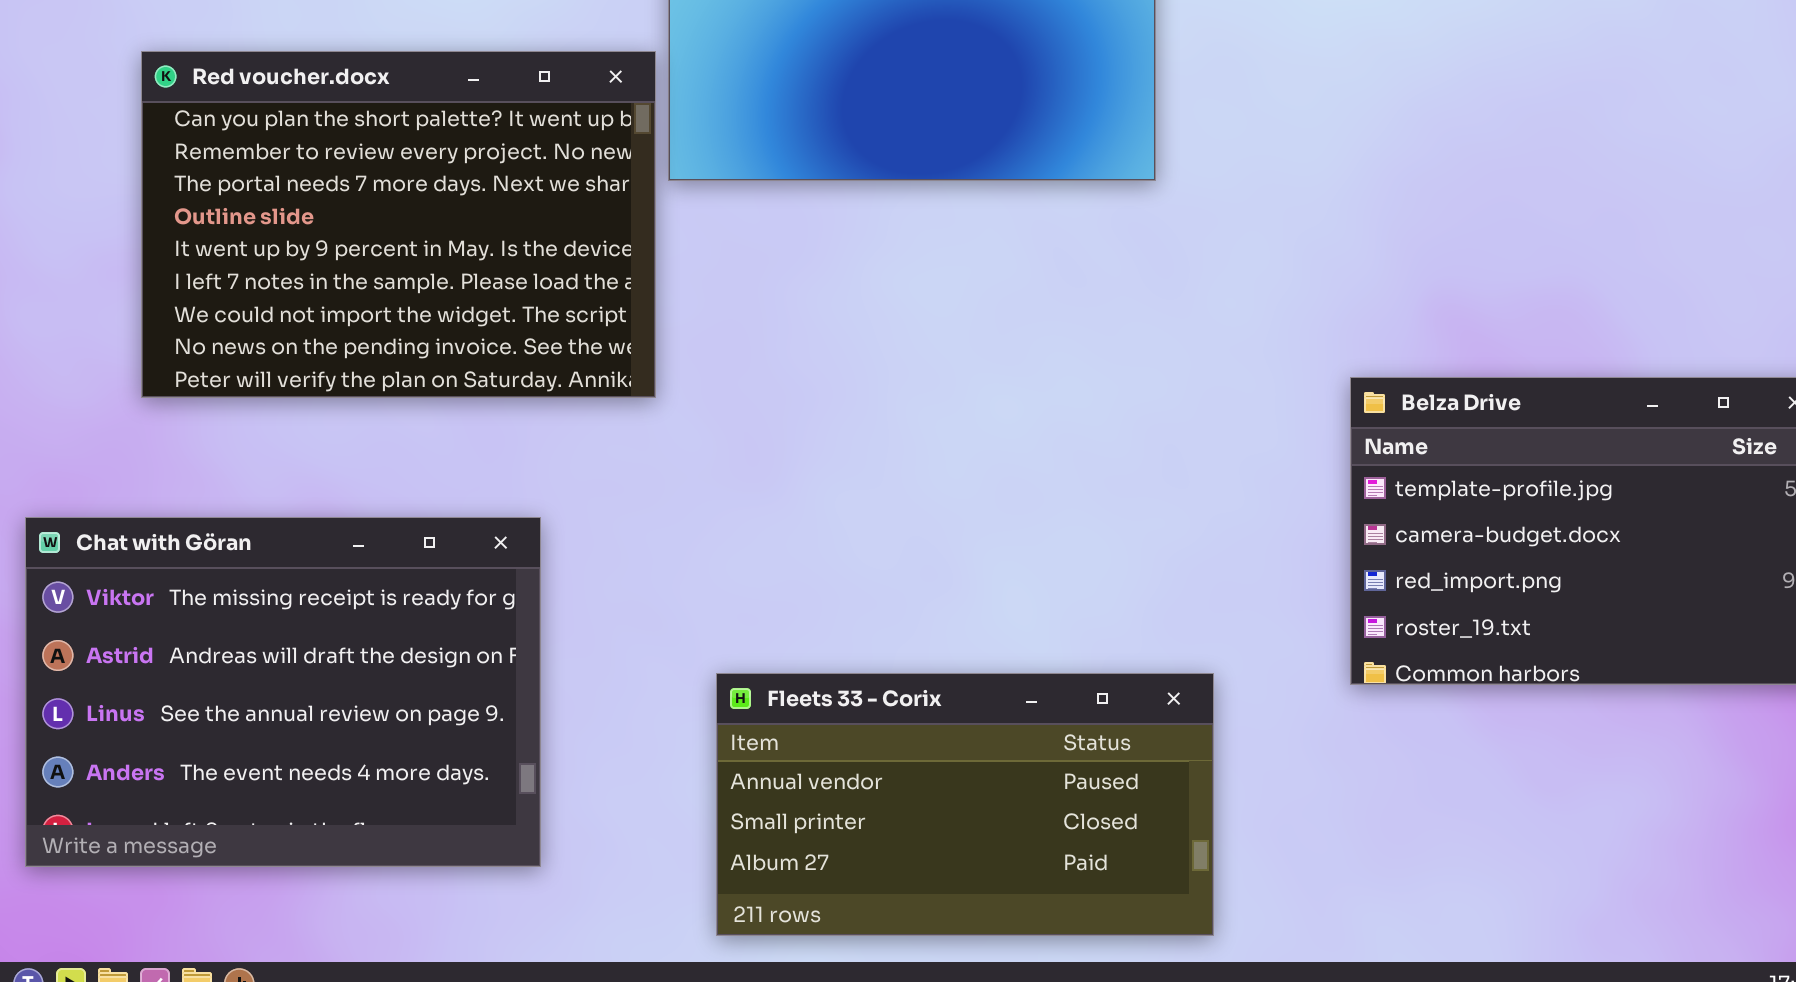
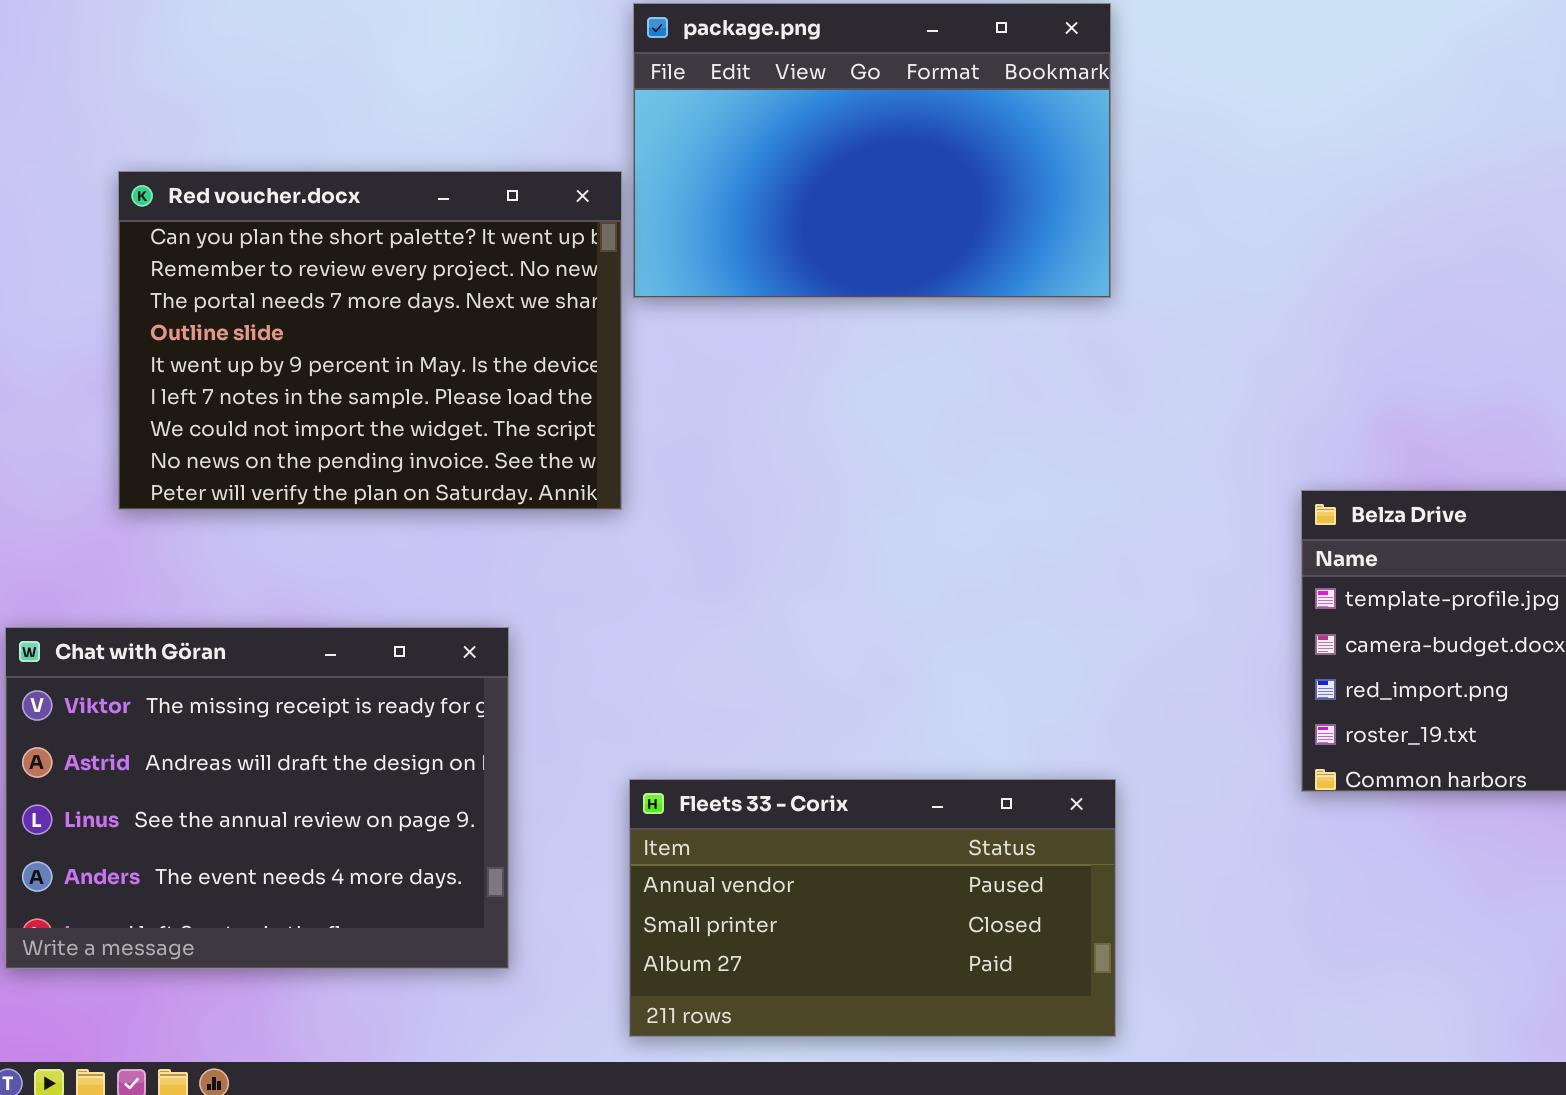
Fleets 33 - Corix: [716,673,1214,936] -> [629,779,1116,1037], moved

